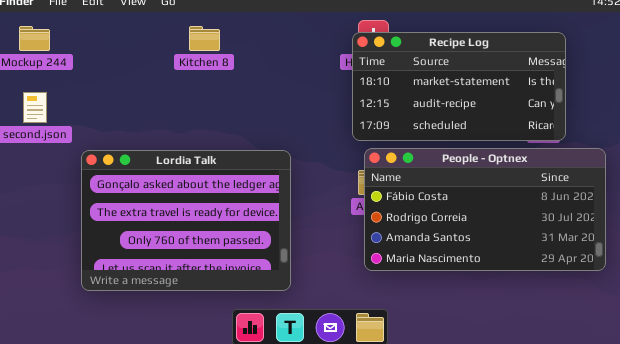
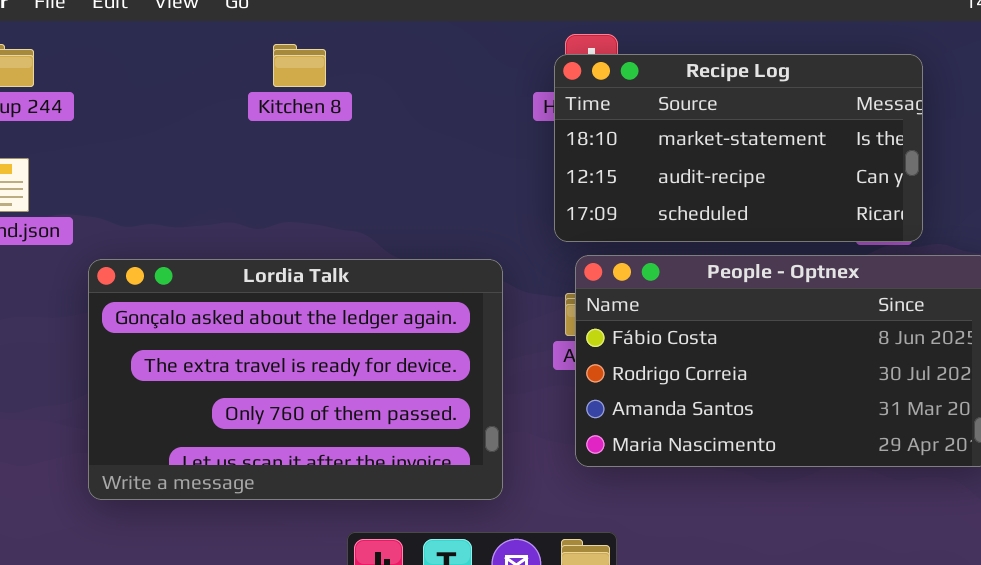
Lordia Talk: [81,150,291,291] -> [88,259,503,500], resized

